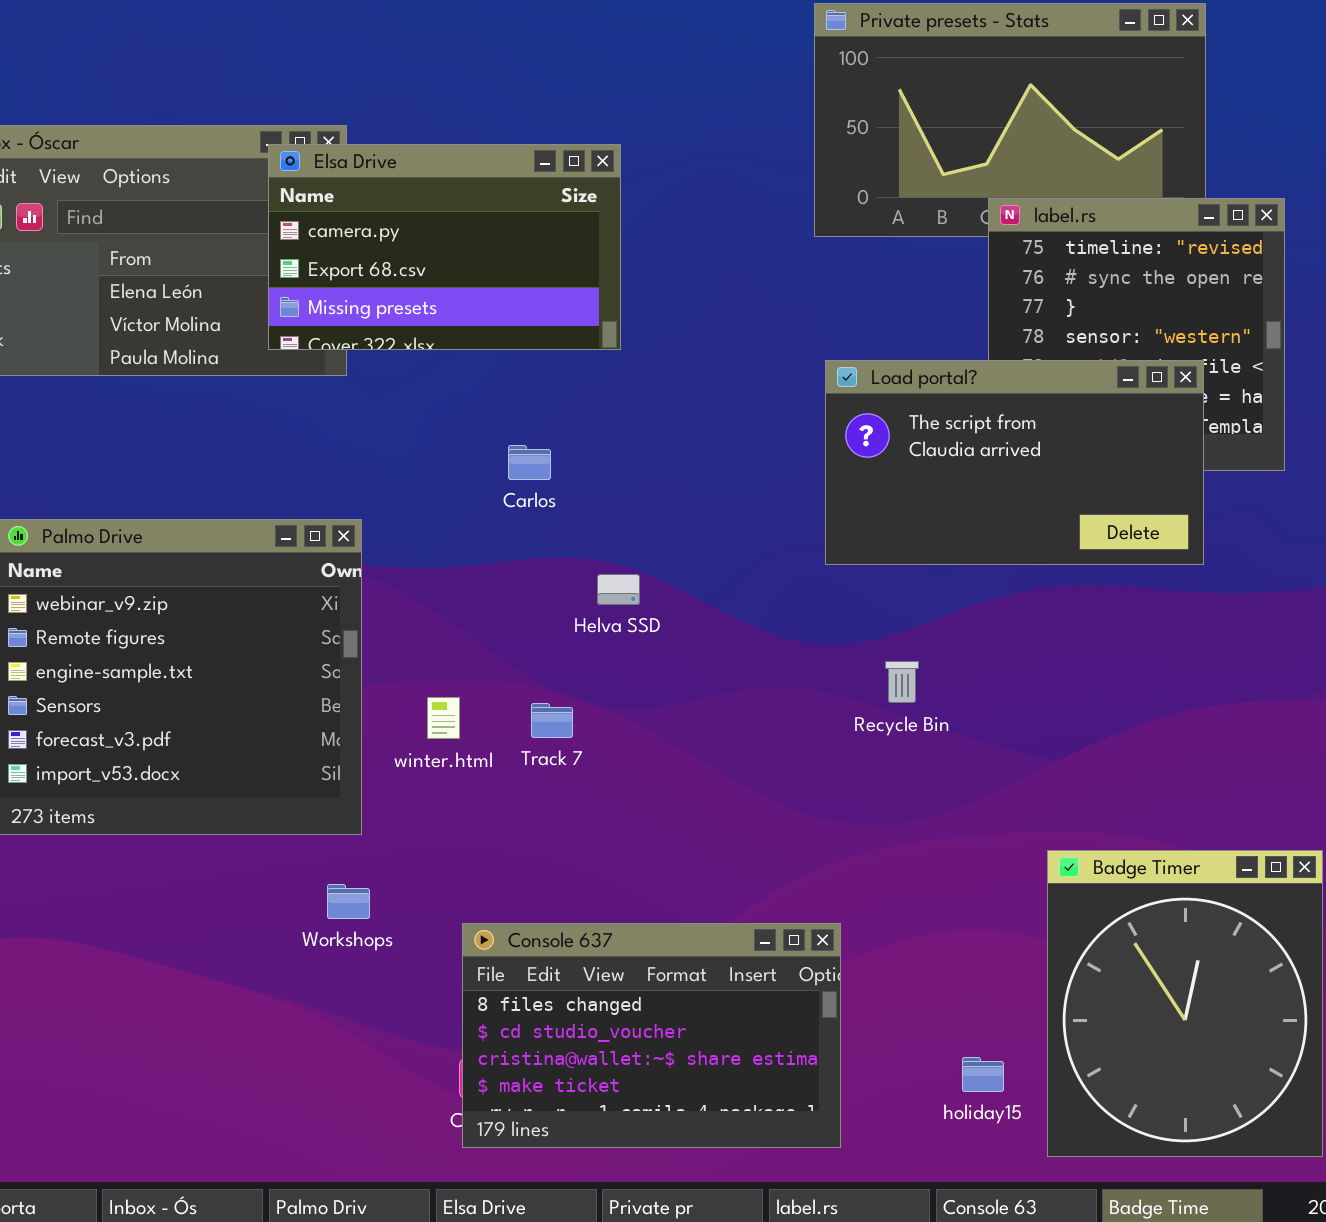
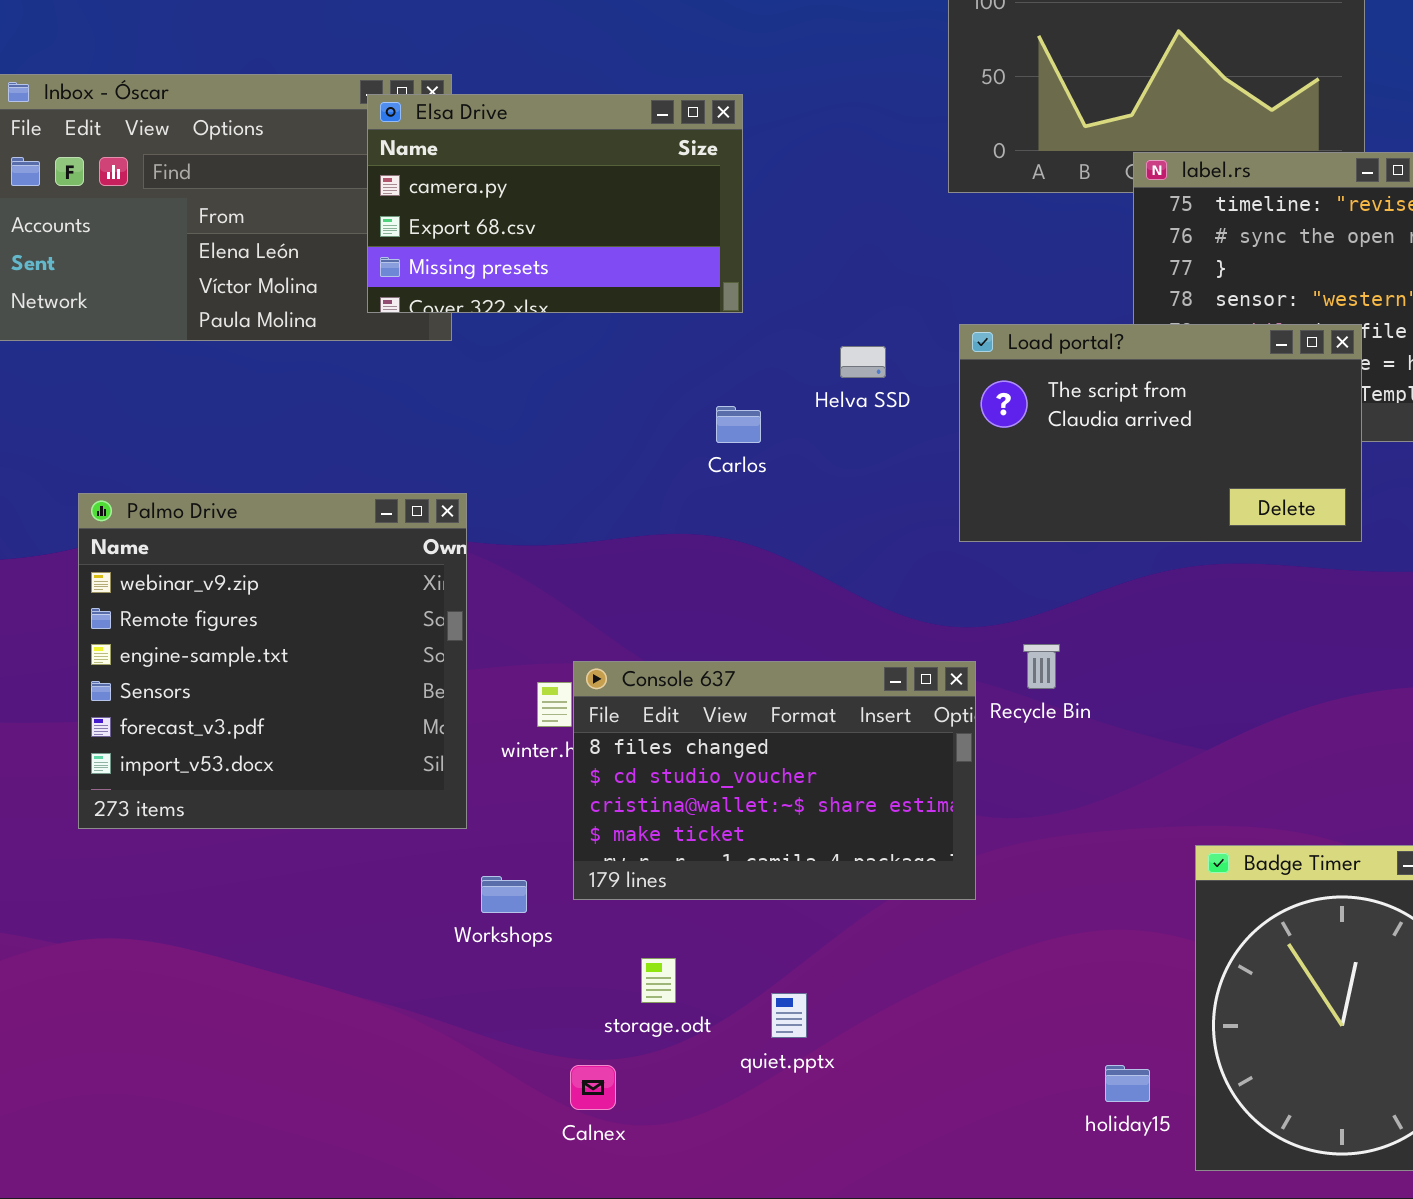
Carlos: [508,445,551,480] -> [716,406,761,443], moved
Helva SSD: [597,574,640,605] -> [840,346,886,378], moved
Workshops: [327,884,370,919] -> [481,876,527,913], moved
Console 637: [462,923,841,1148] -> [573,661,976,900], moved

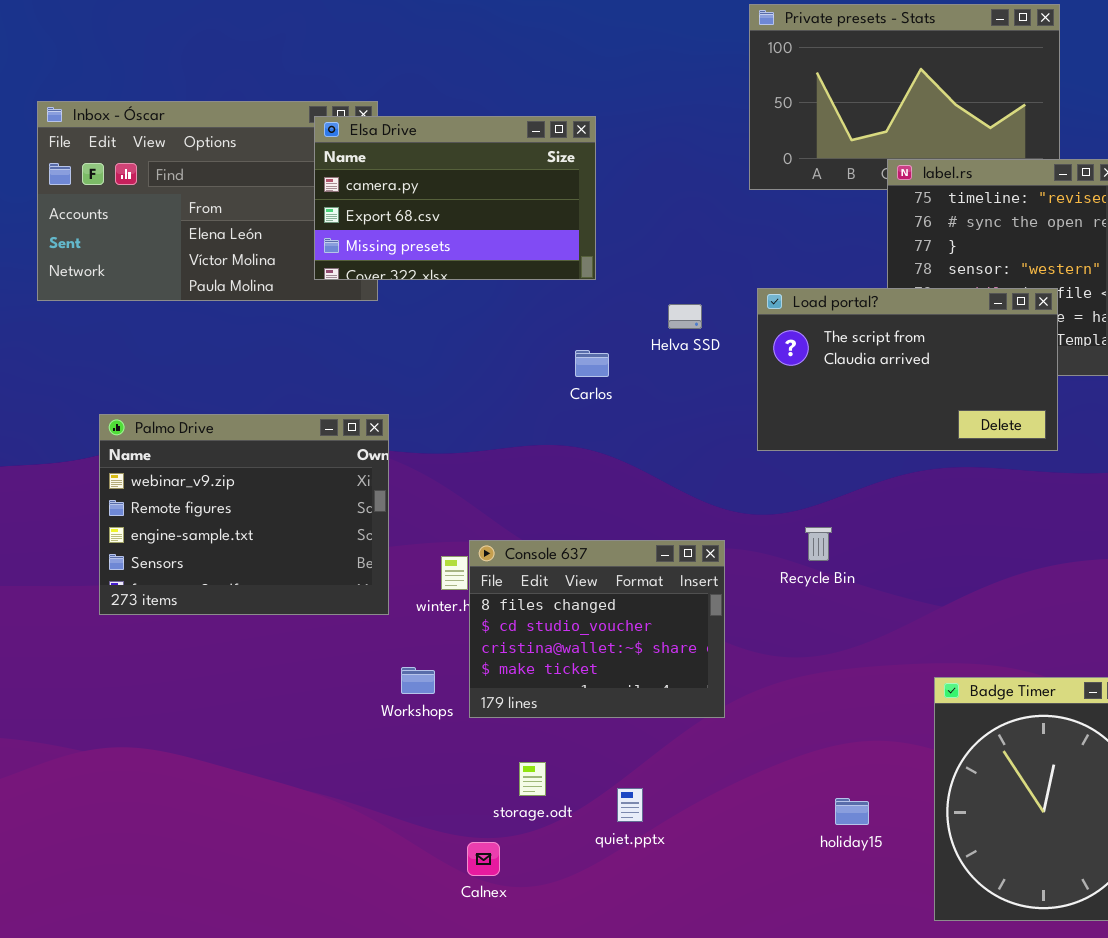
Palmo Drive: [78,493,467,829] -> [99,414,389,615], resized
Console 637: [573,661,976,900] -> [469,540,725,718], resized
Workshops: [481,876,527,913] -> [401,667,435,694], moved
holiday15: [1105,1065,1150,1102] -> [835,798,869,825], moved

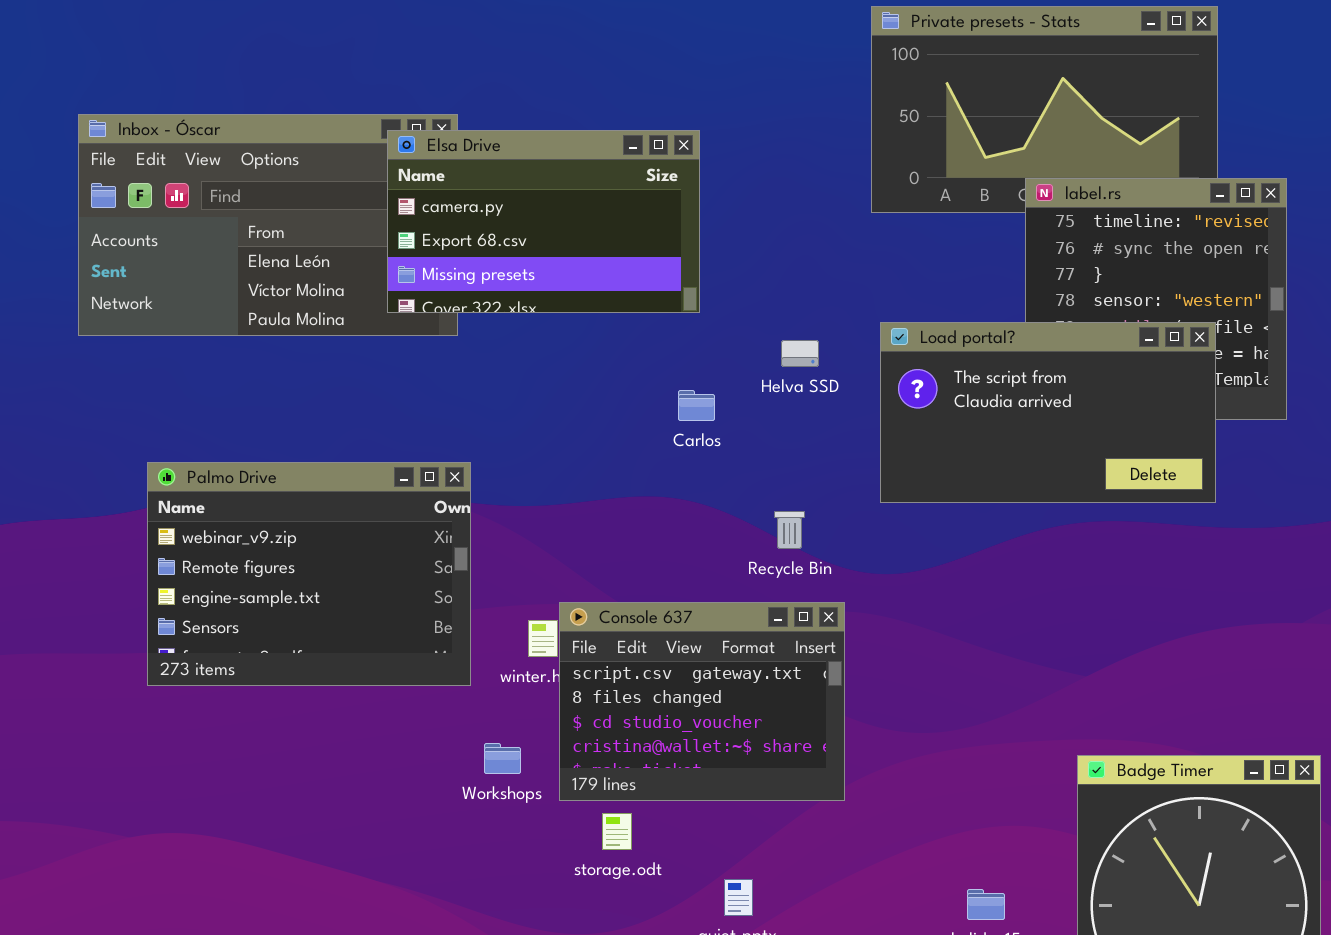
Recycle Bin: [805,527,832,561] -> [774,511,805,549], moved
Console 637: [469,540,725,718] -> [559,602,845,801], scrolled up 1 row
storage.odt: [519,762,546,796] -> [602,813,632,850], moved

